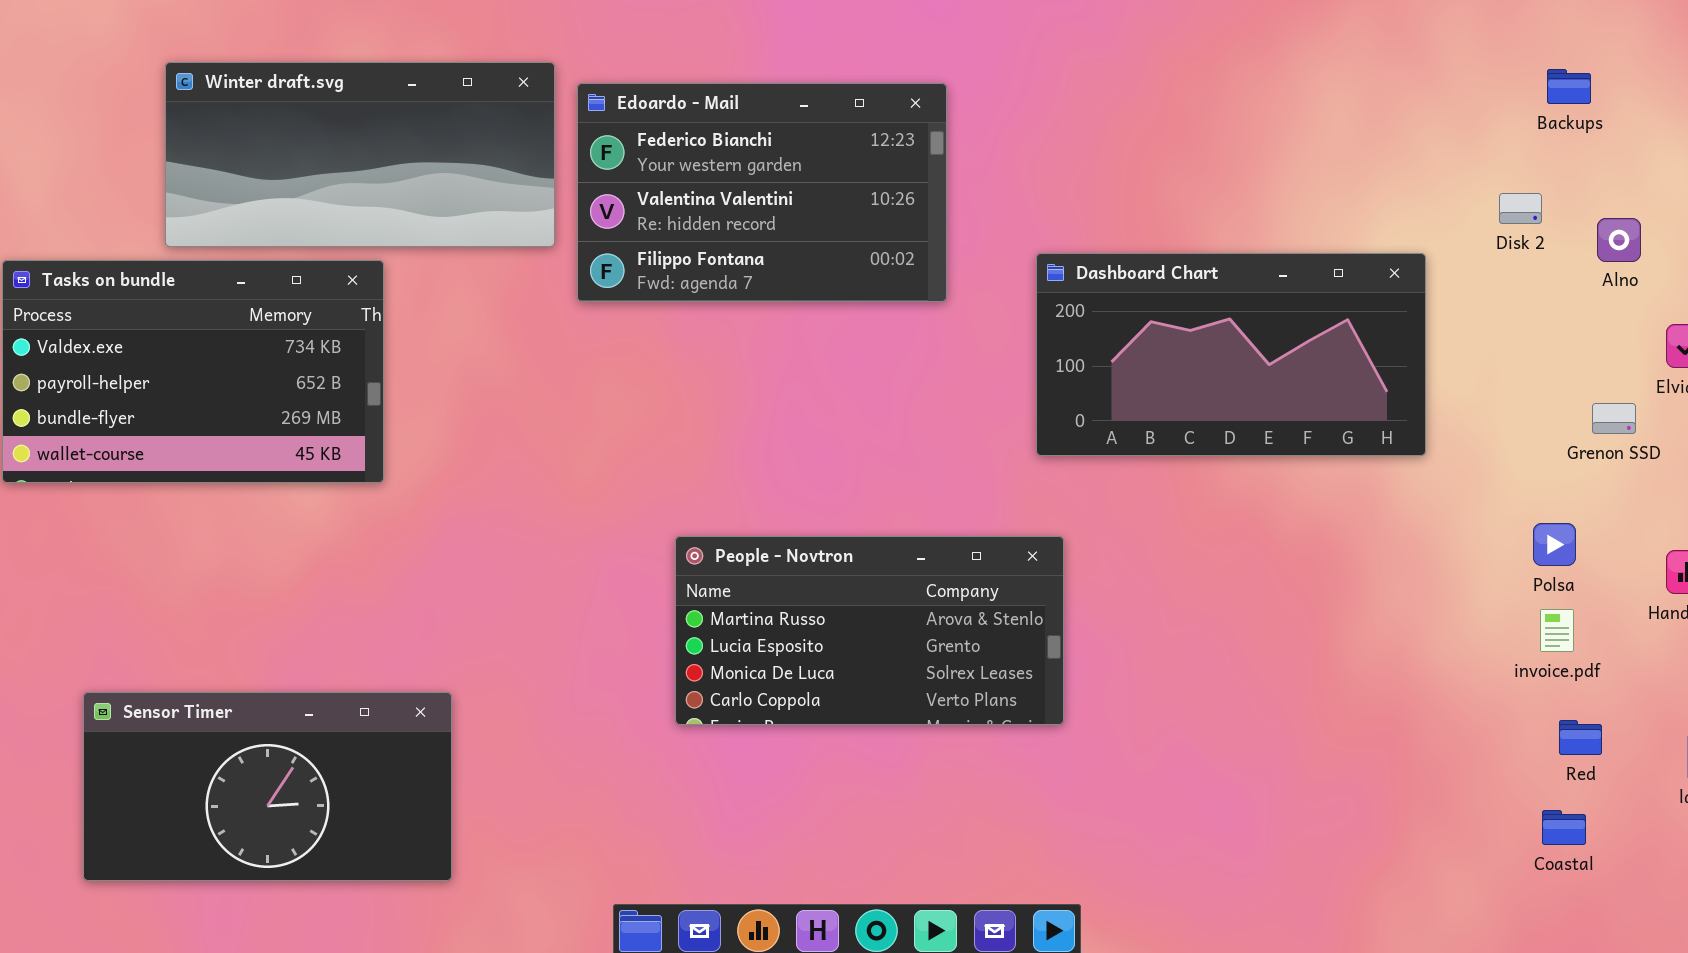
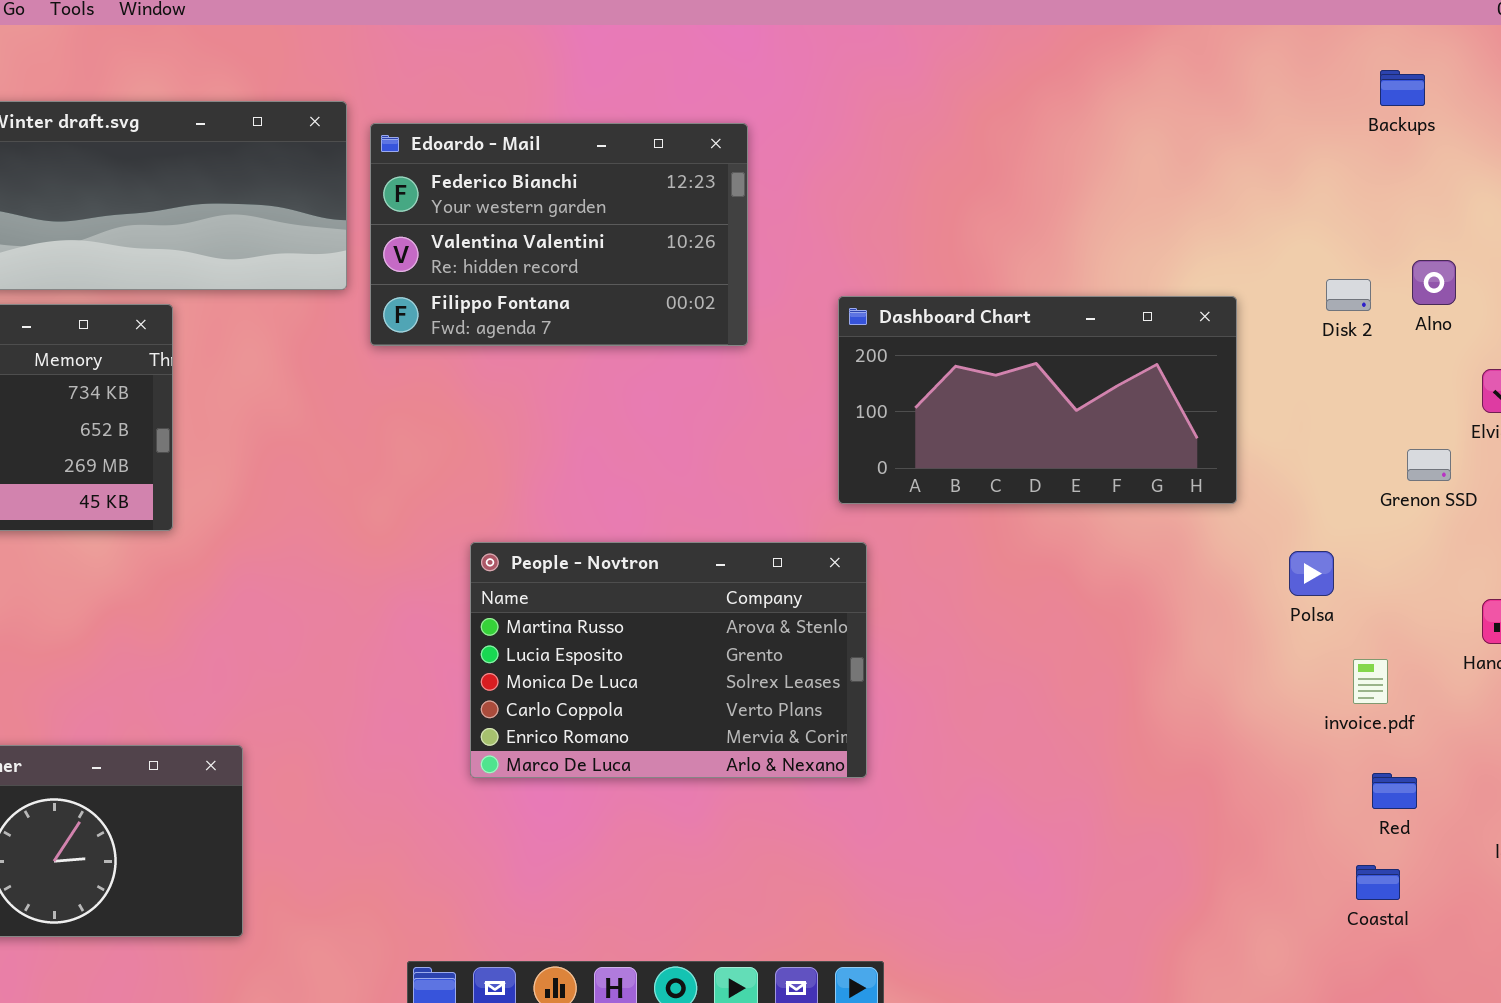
Backups: [1547,69,1591,104] -> [1380,70,1425,106], moved
Disk 2: [1499,193,1542,224] -> [1326,279,1371,311], moved
Polsa: [1533,523,1576,566] -> [1289,551,1334,596], moved
People - Novtron: [675,536,1064,725] -> [470,542,867,778], resized

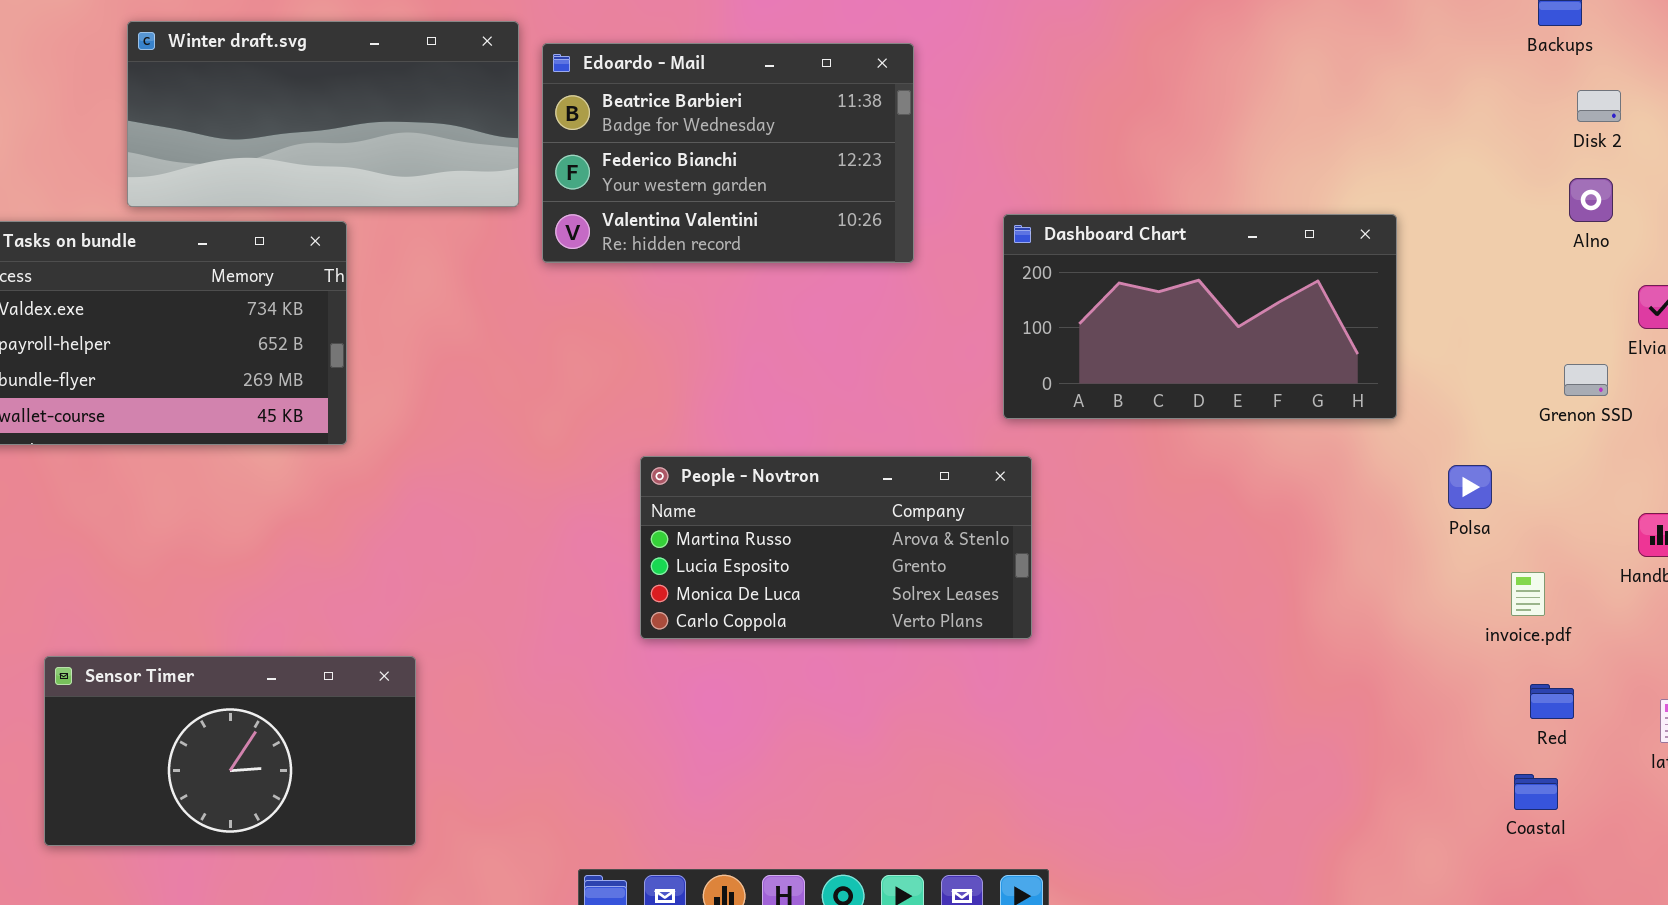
Edoardo - Mail: [370,123,748,346] -> [542,43,914,263], scrolled up 1 row
Disk 2: [1326,279,1371,311] -> [1577,90,1621,122], moved
People - Novtron: [470,542,867,778] -> [640,456,1032,639], resized

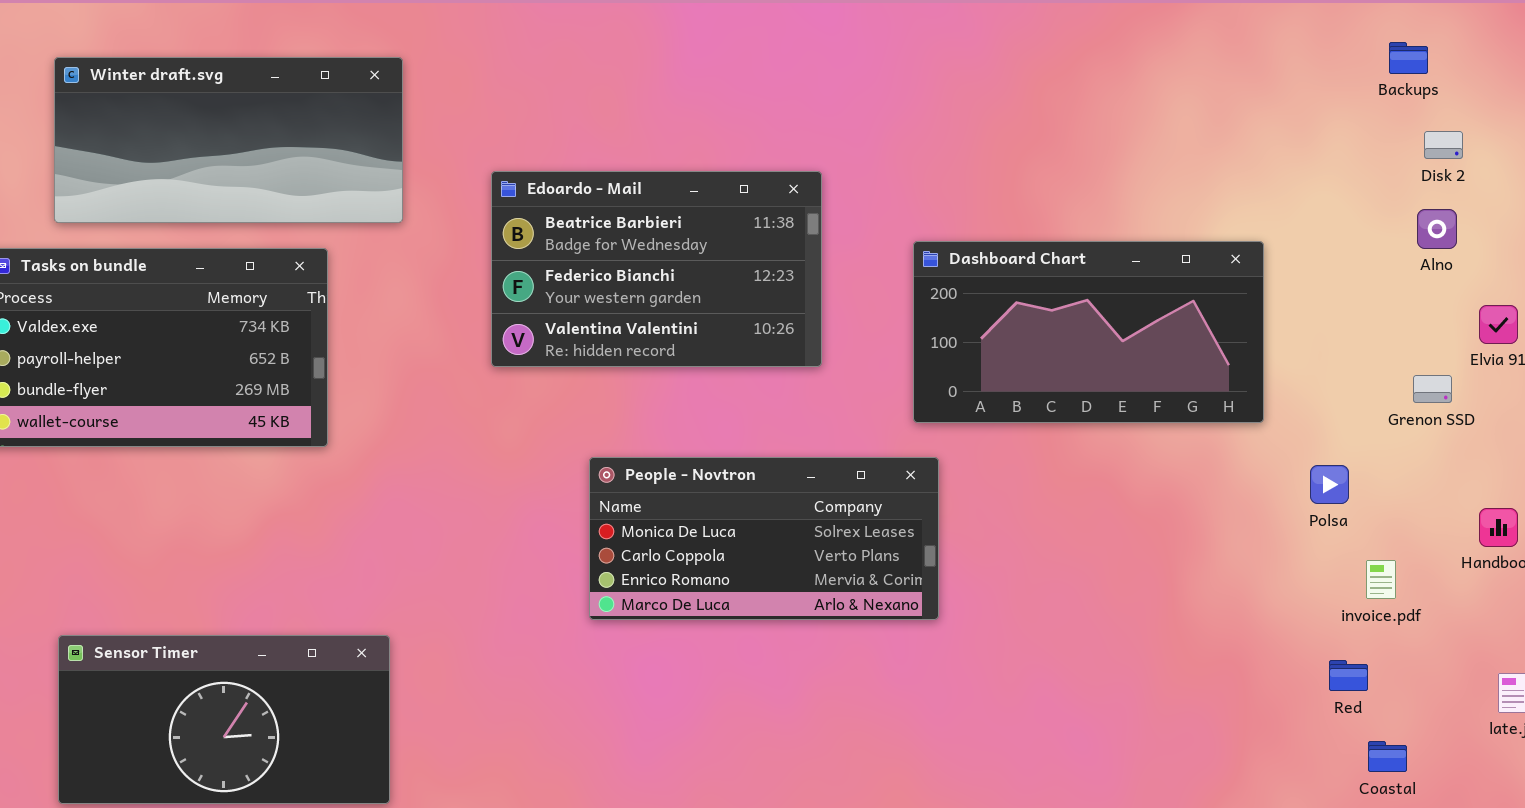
Winter draft.svg: [127,21,519,207] -> [54,57,403,223], moved
Edoardo - Mail: [542,43,914,263] -> [491,171,822,367], moved
People - Novtron: [640,456,1032,639] -> [589,457,939,620], scrolled down 2 rows
Red: [1530,684,1574,719] -> [1329,660,1368,691], moved

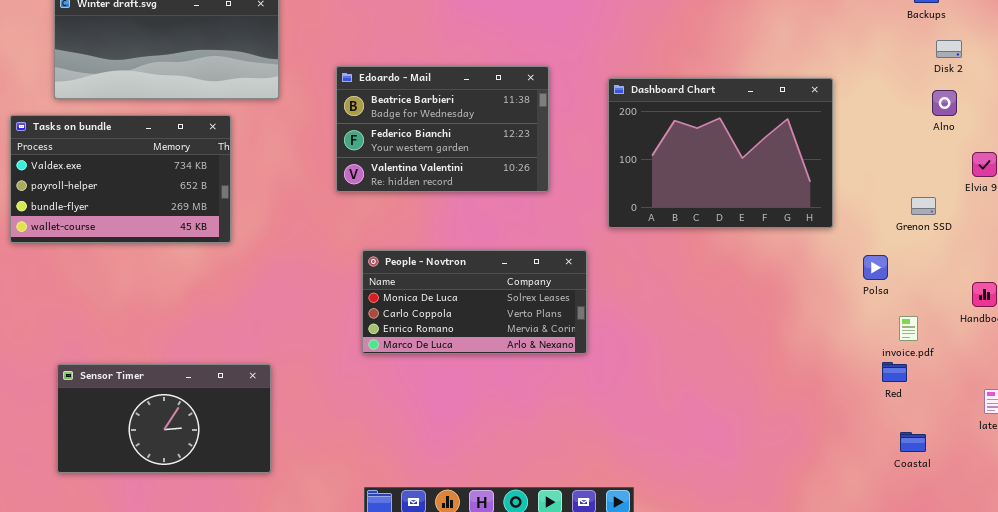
Dashboard Chart: [913,241,1264,423] -> [608,78,833,228], resized
Grenon SSD: [1413,375,1452,403] -> [911,197,936,215], moved
People - Novtron: [589,457,939,620] -> [362,250,587,354], moved
Red: [1329,660,1368,691] -> [882,362,907,382], moved

